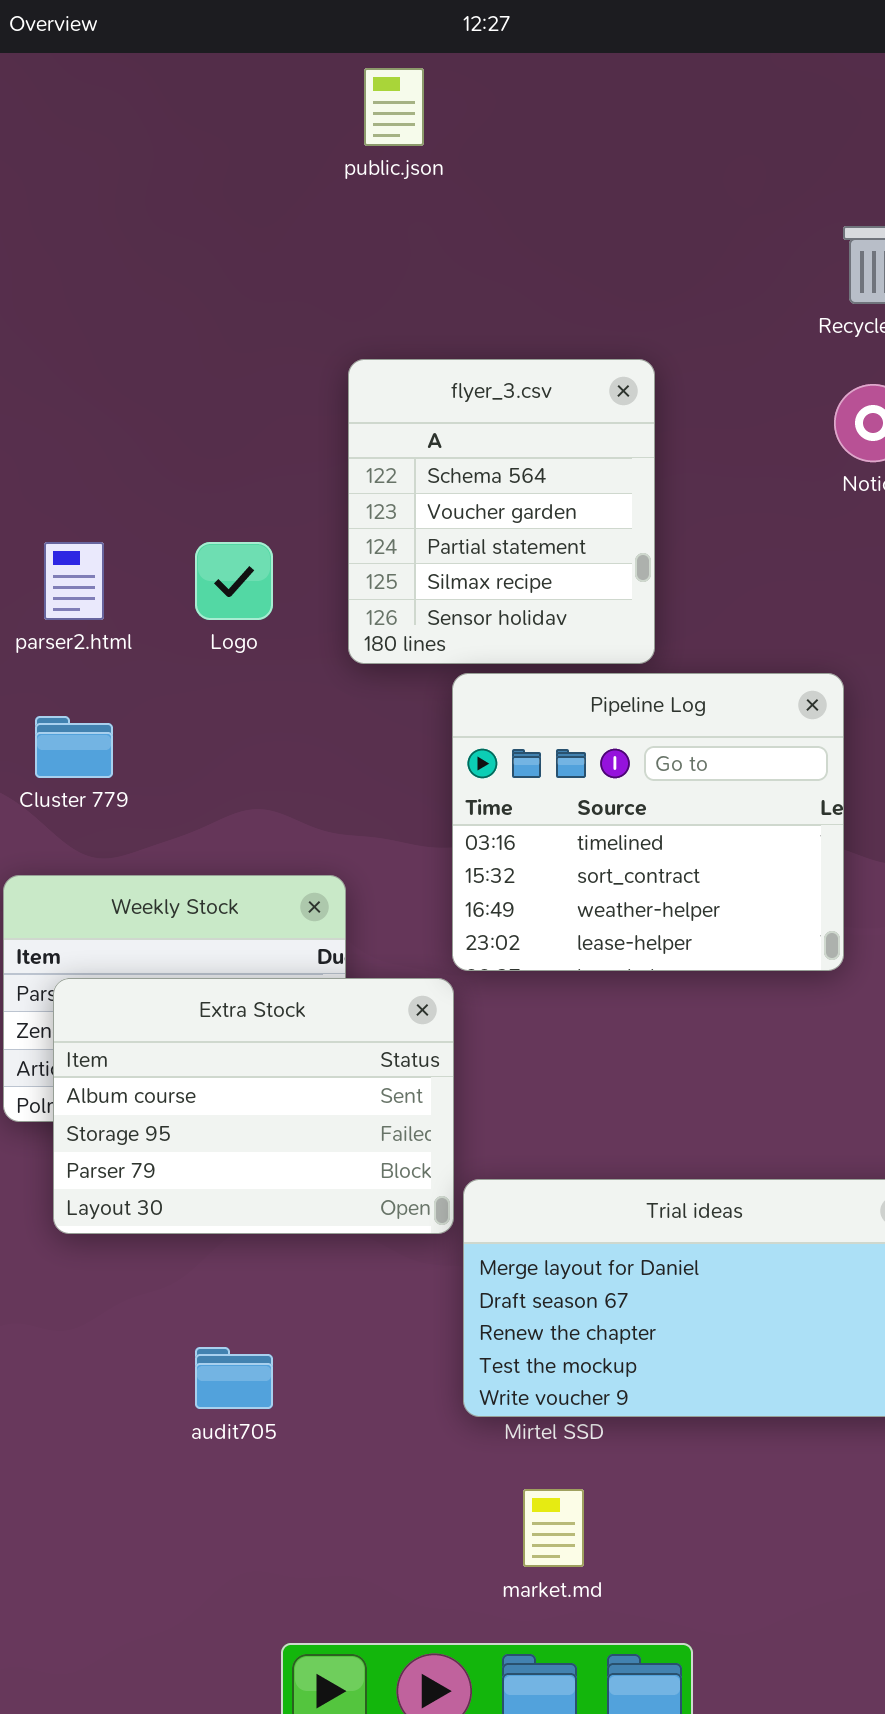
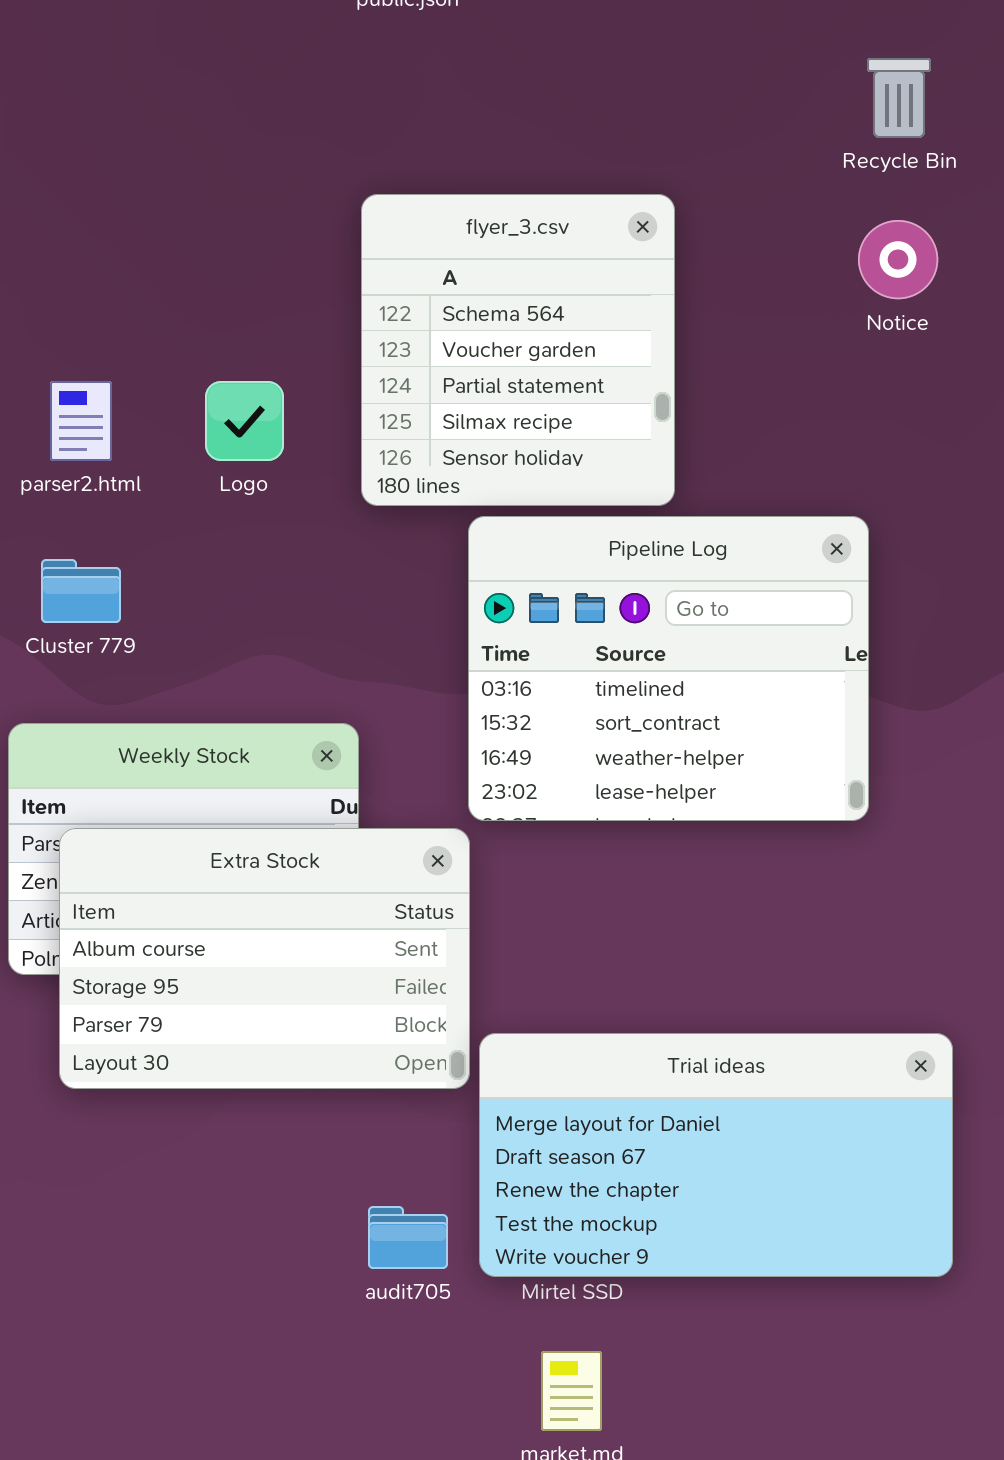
audit705: [195,1347,273,1409] -> [368,1206,448,1269], moved

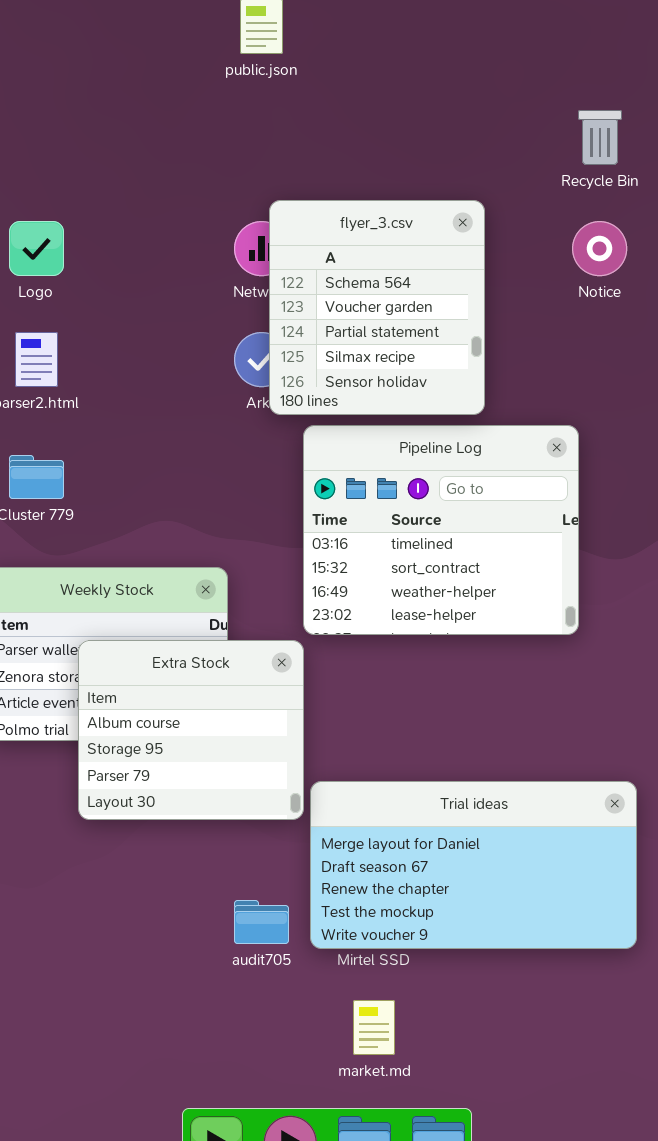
flyer_3.csv: [361,194,675,506] -> [269,200,485,415], moved
Logo: [205,381,284,461] -> [9,221,64,276], moved
Extra Stock: [59,828,470,1089] -> [78,640,304,820], resized

